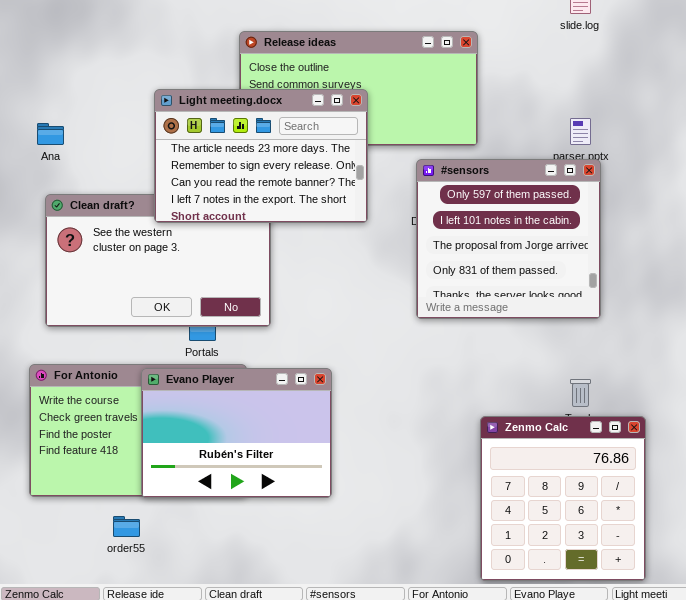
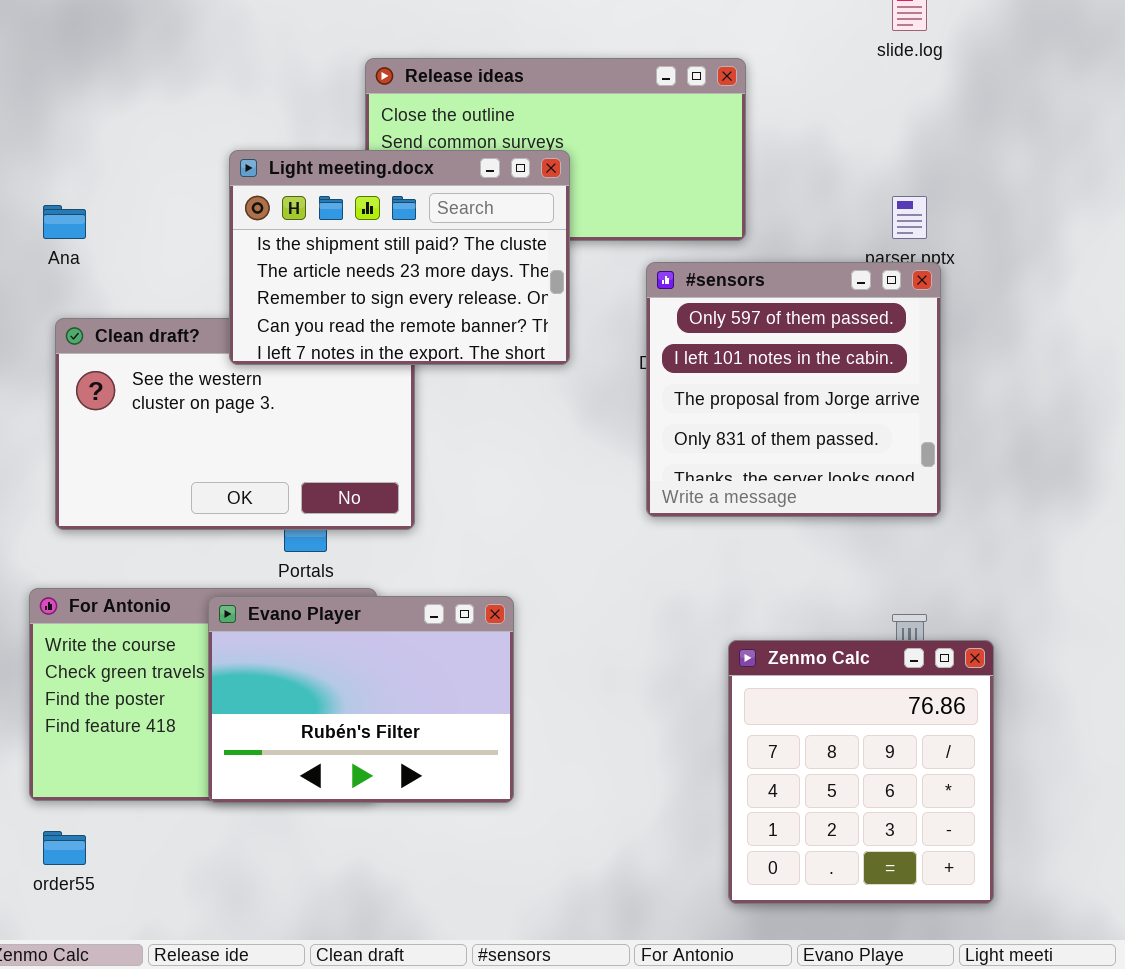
Light meeting.docx: [154,89,368,223] -> [229,150,570,365], scrolled up 1 row
Zenmo Calc: [480,416,646,581] -> [728,640,994,904], moved
order55: [113,516,140,537] -> [43,831,86,865], moved

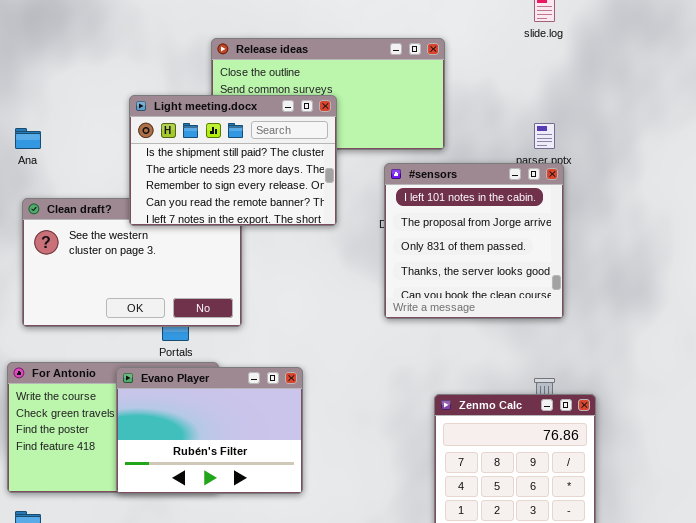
#sensors: [646,262,941,517] -> [384,163,564,319], scrolled down 1 row

